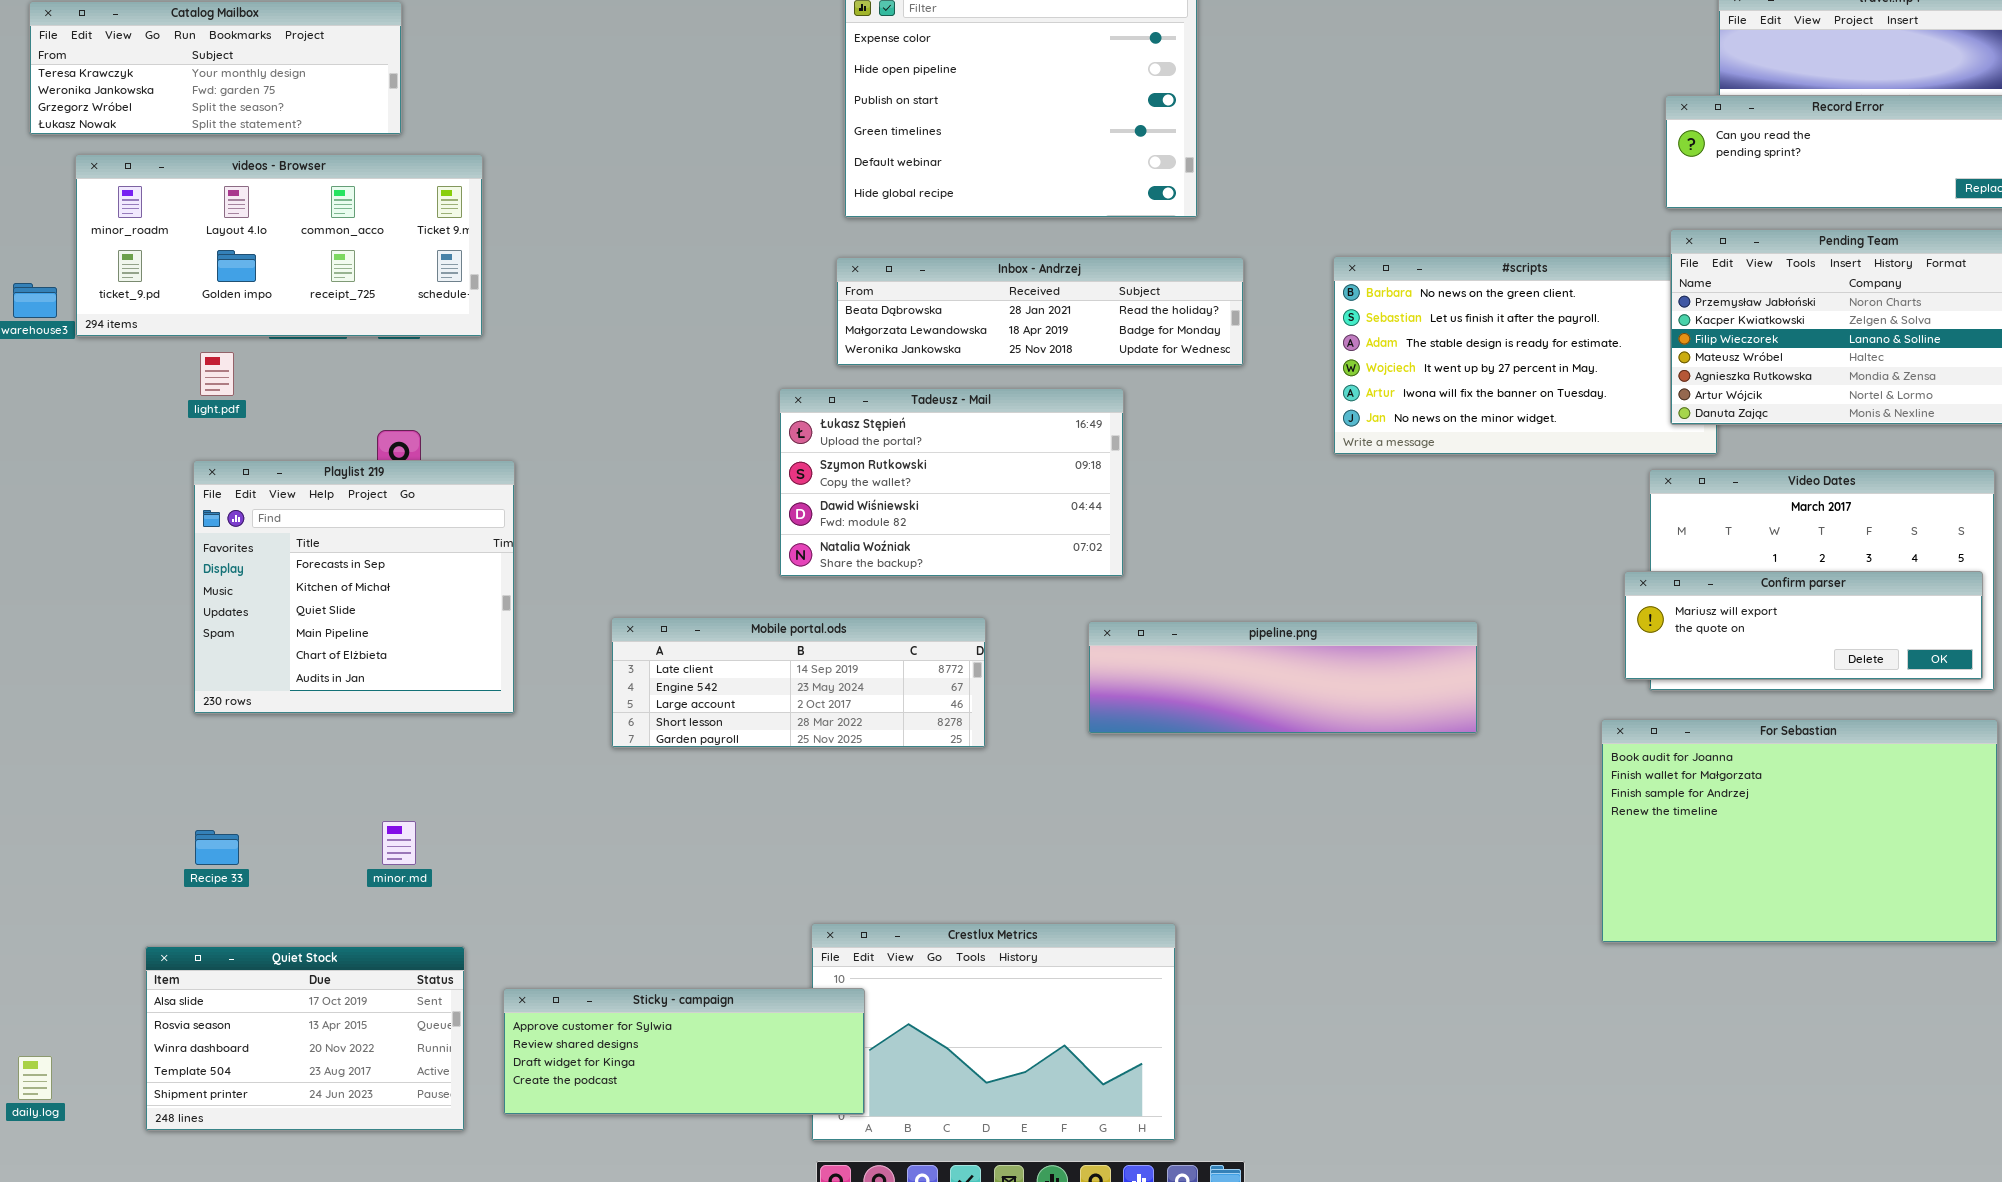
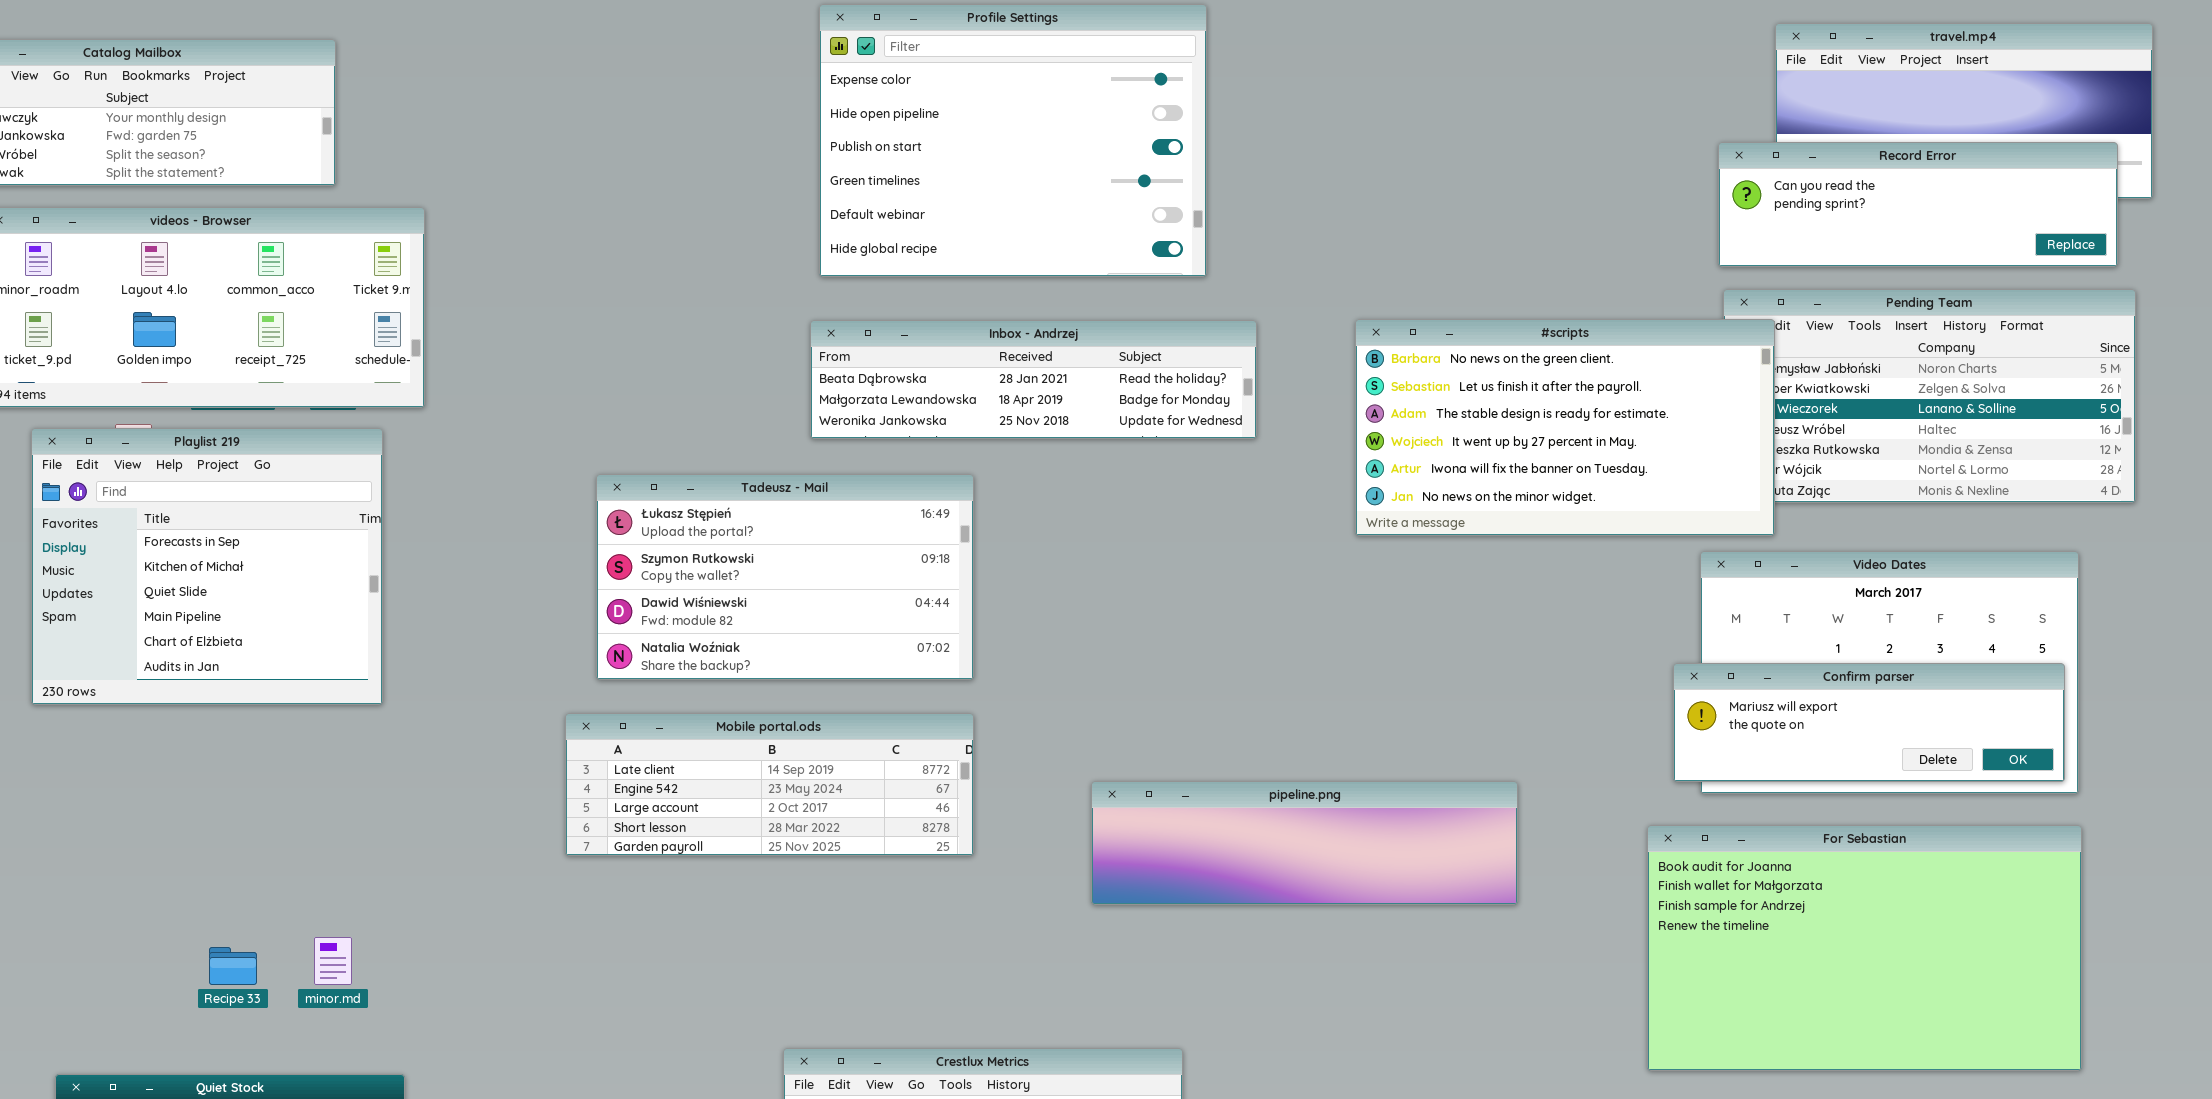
#scripts: [1333,256,1718,455] -> [1355,319,1775,536], raised
Tadeusz - Mail: [779,388,1124,577] -> [596,474,974,680], moved
Playlist 219: [193,460,515,714] -> [31,428,383,705], moved
pipeline.png: [1088,621,1478,734] -> [1091,781,1518,905], moved
Recipe 33: [195,830,239,865] -> [209,947,257,985], moved

